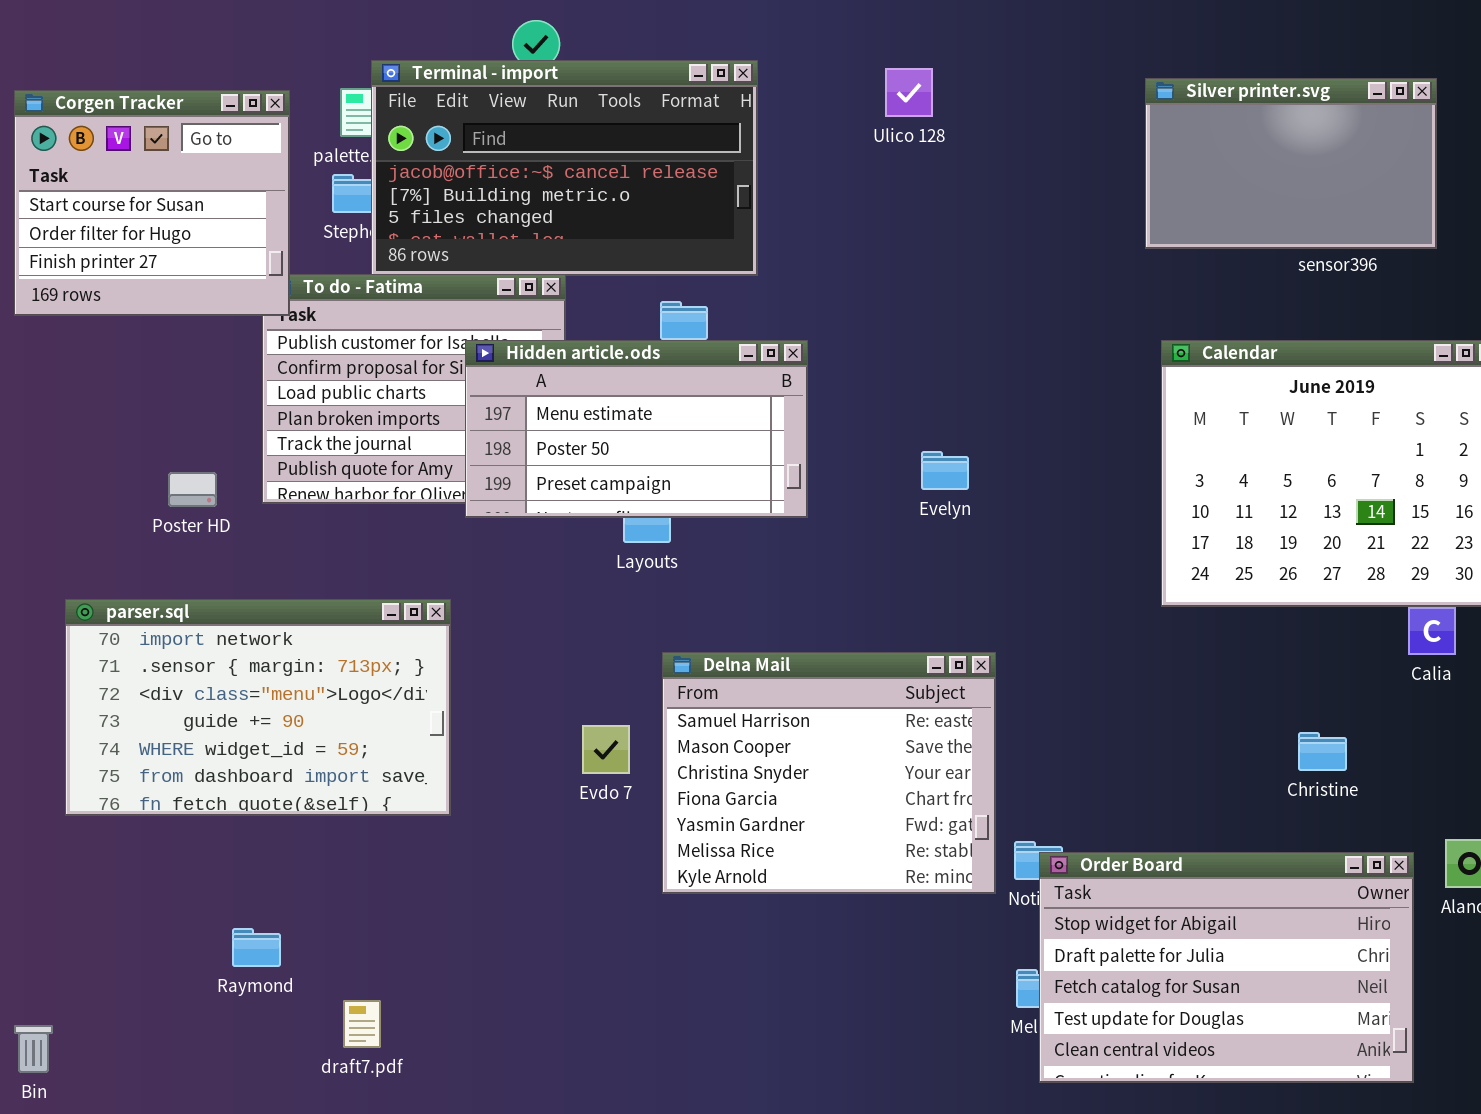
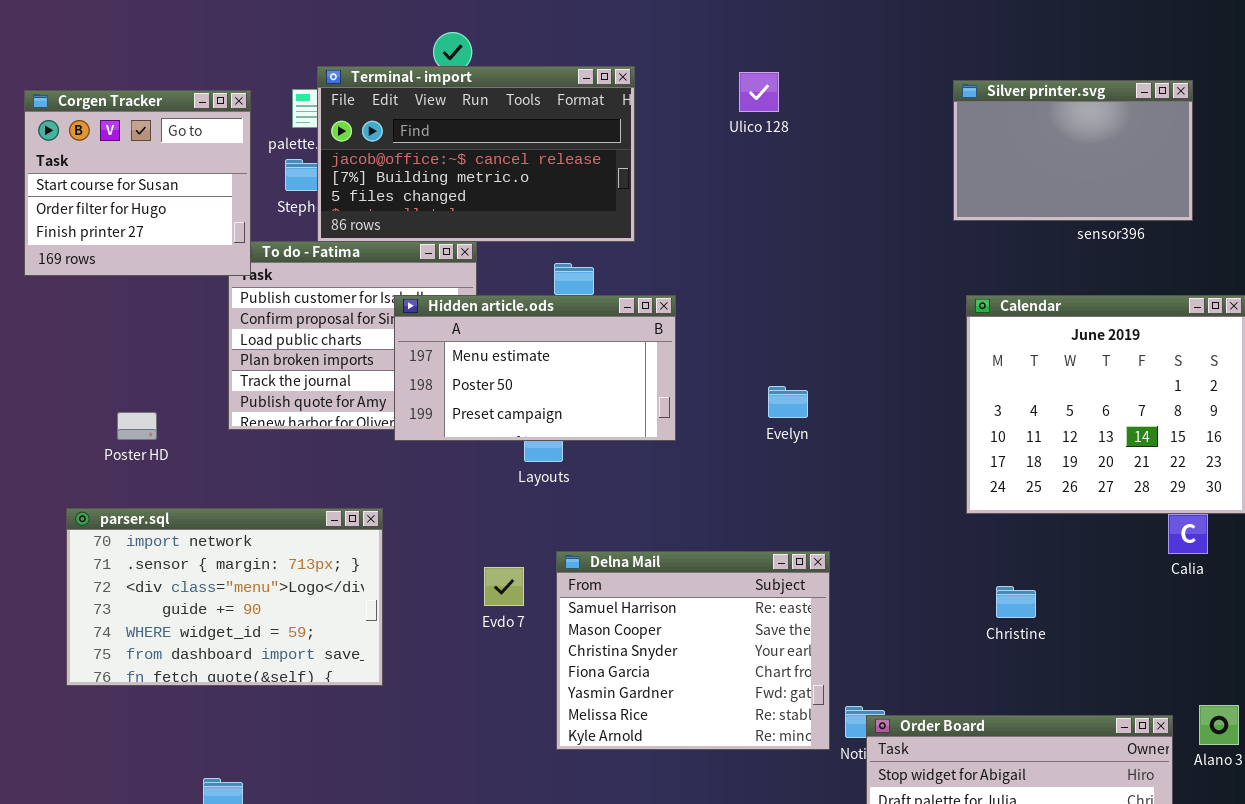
Poster HD: [168,472,217,507] -> [117,412,157,440], moved
Evdo 7: [582,725,630,774] -> [484,567,524,606], moved
Christine: [1298,732,1347,771] -> [996,586,1036,618], moved

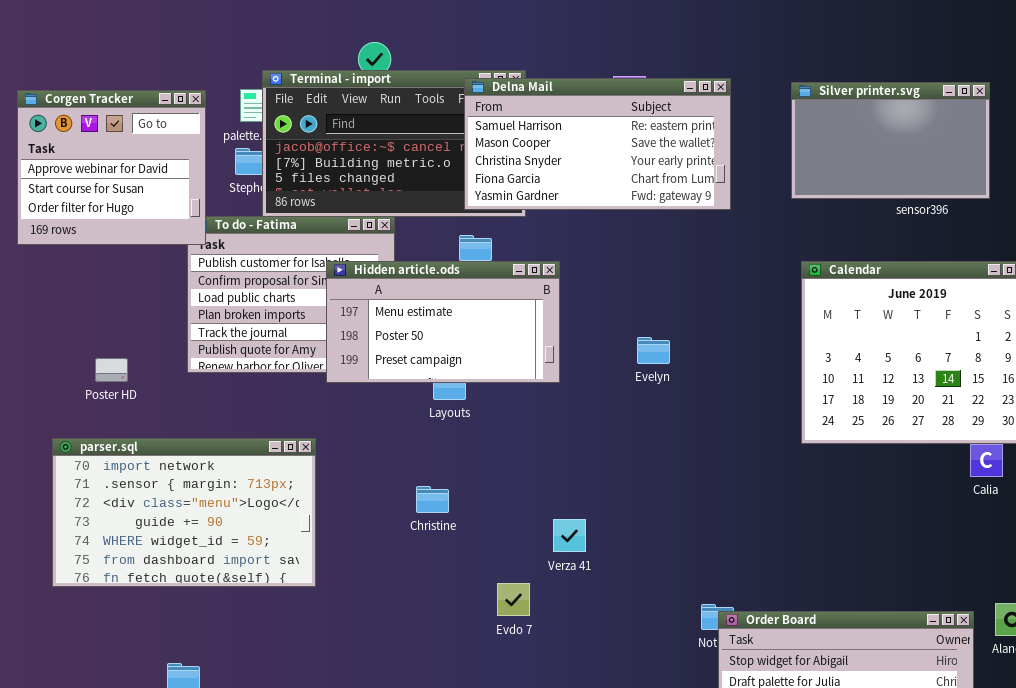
Corgen Tracker: [24,90,251,276] -> [17,90,206,245], scrolled up 1 row
Delna Mail: [556,551,830,750] -> [464,78,731,210], moved, resized
Evdo 7: [484,567,524,606] -> [497,583,530,616], moved
Christine: [996,586,1036,618] -> [416,486,449,513], moved

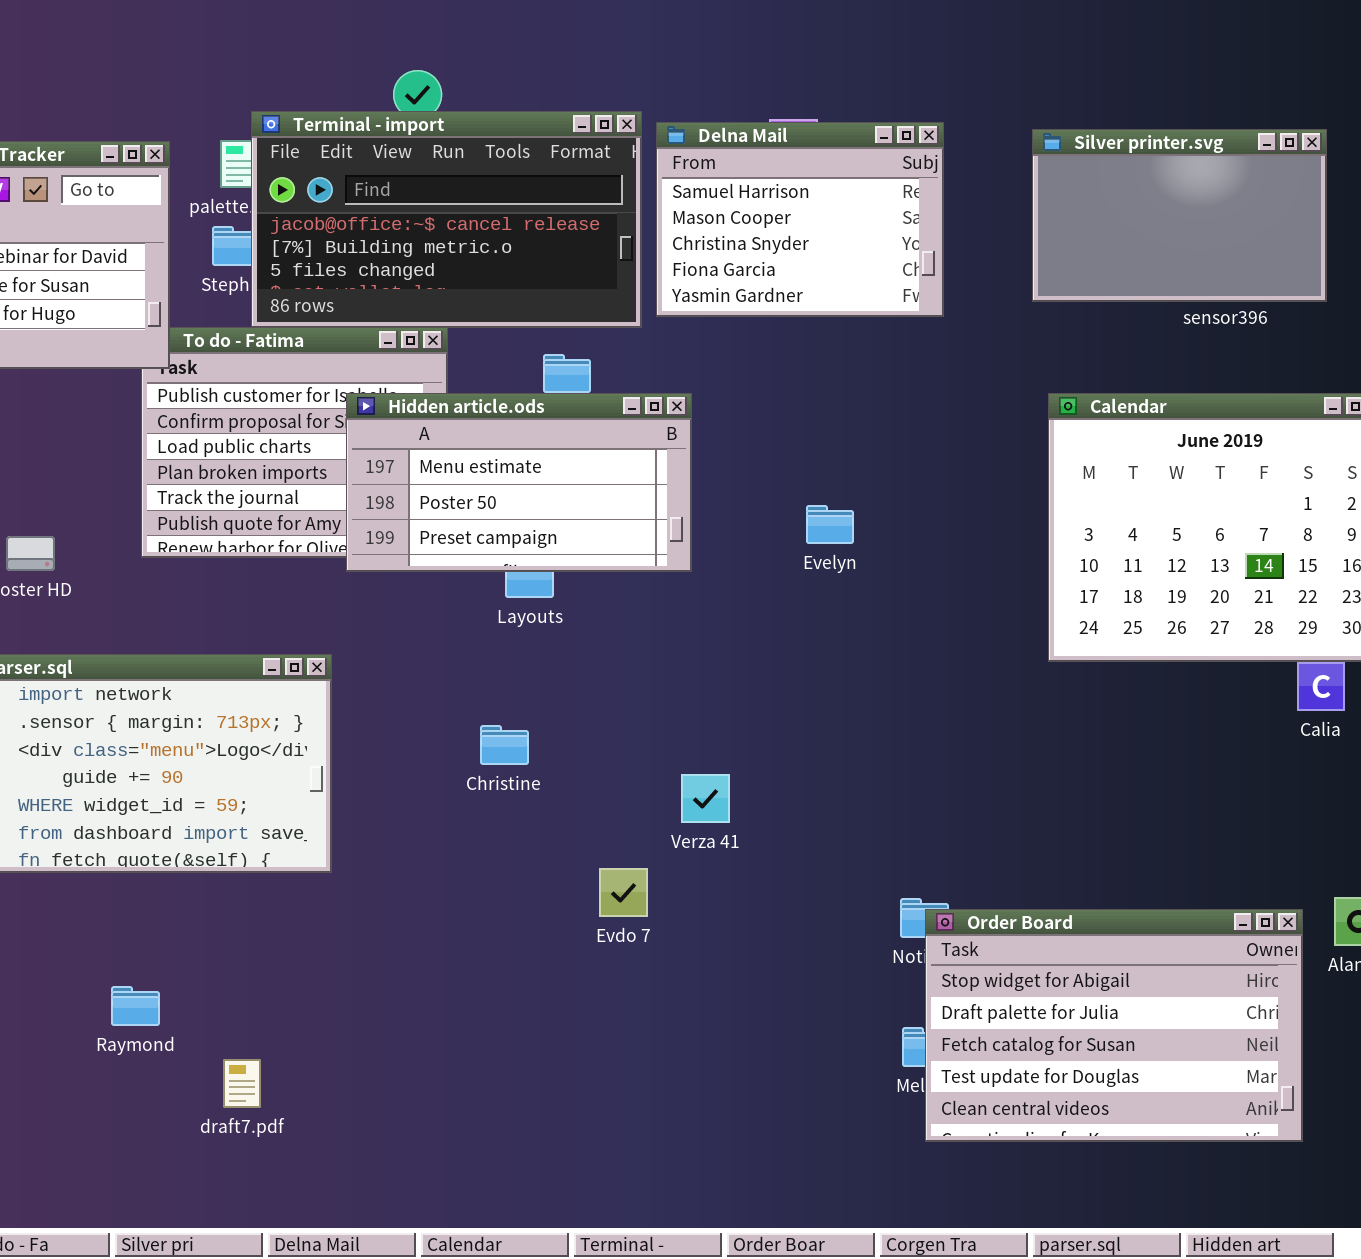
Delna Mail: [464,78,731,210] -> [656,122,944,317], resized

